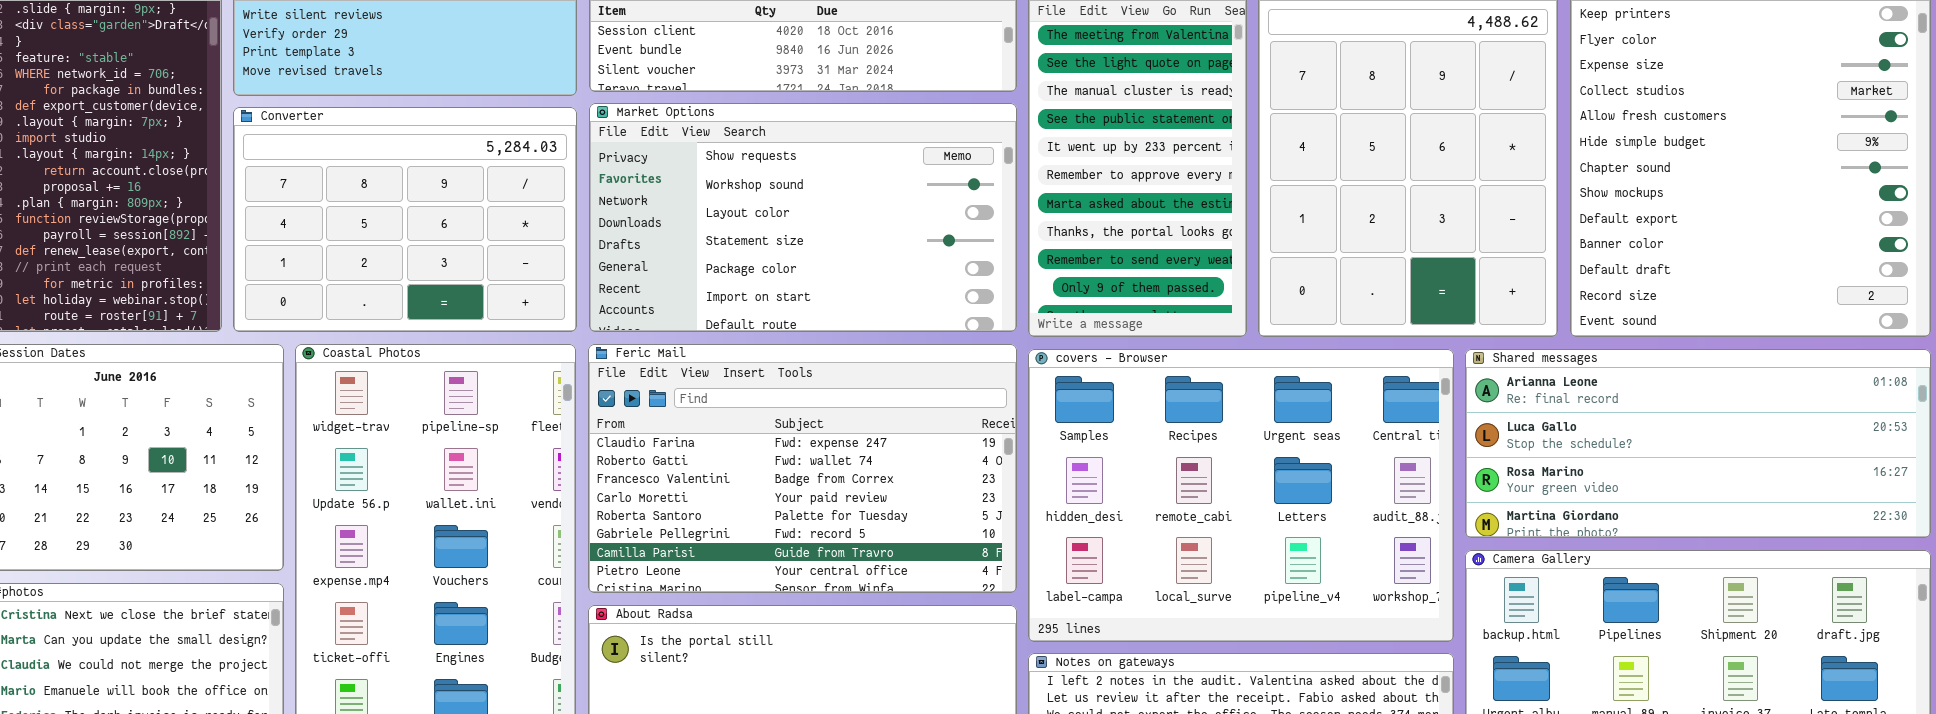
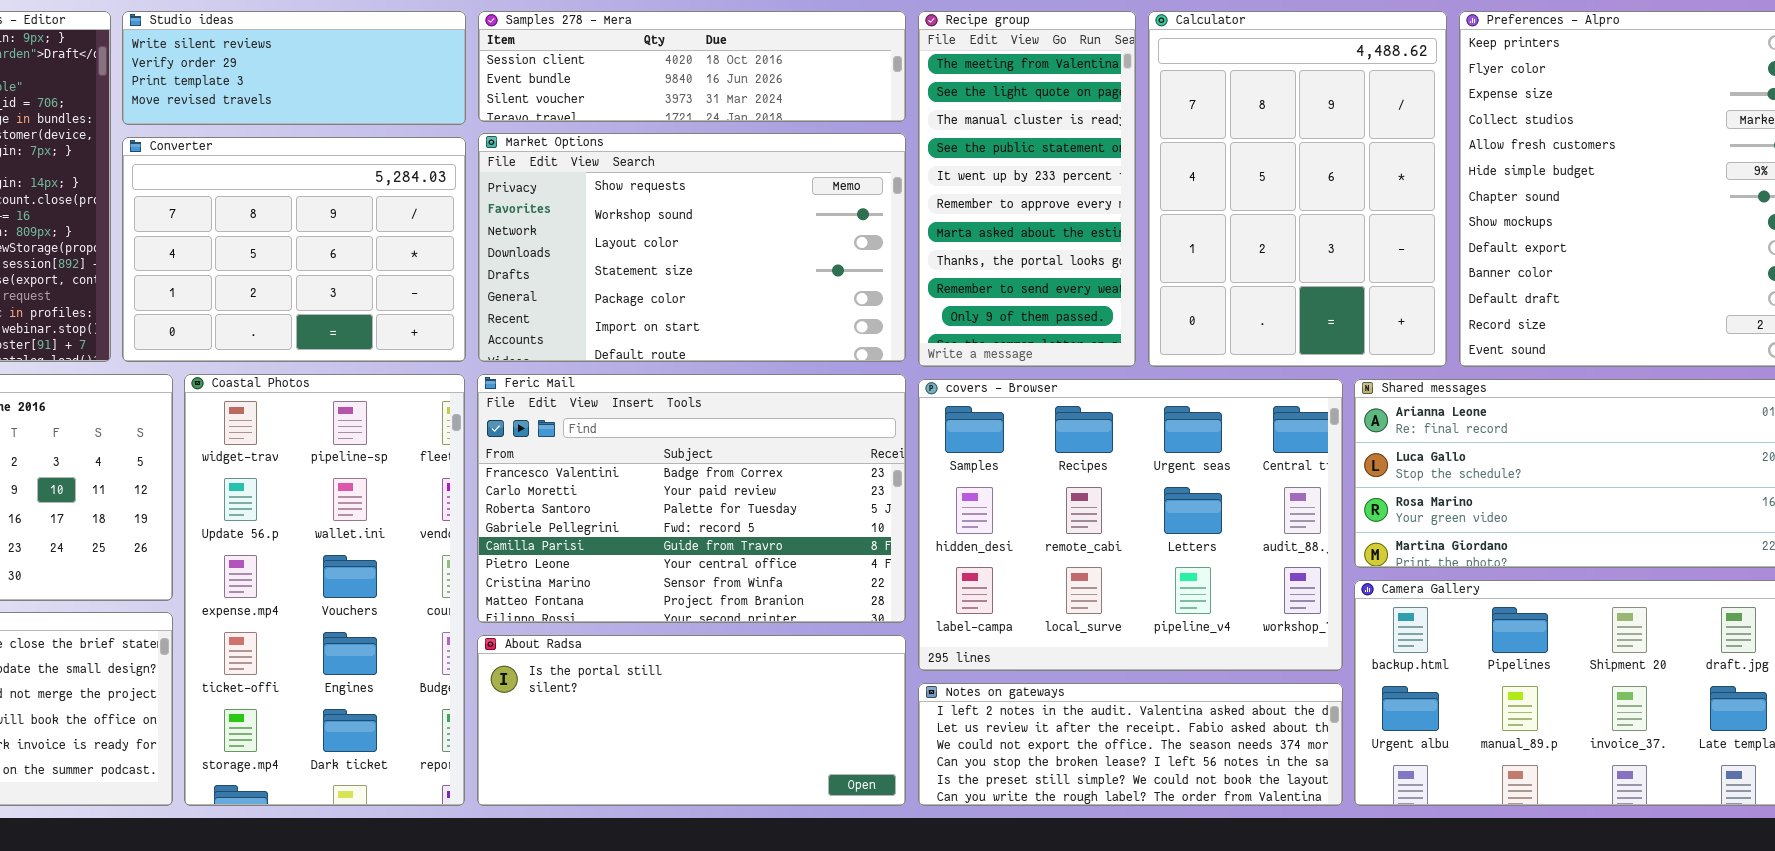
Feric Mail: [588,344,1017,593] -> [477,374,906,623], scrolled down 2 rows

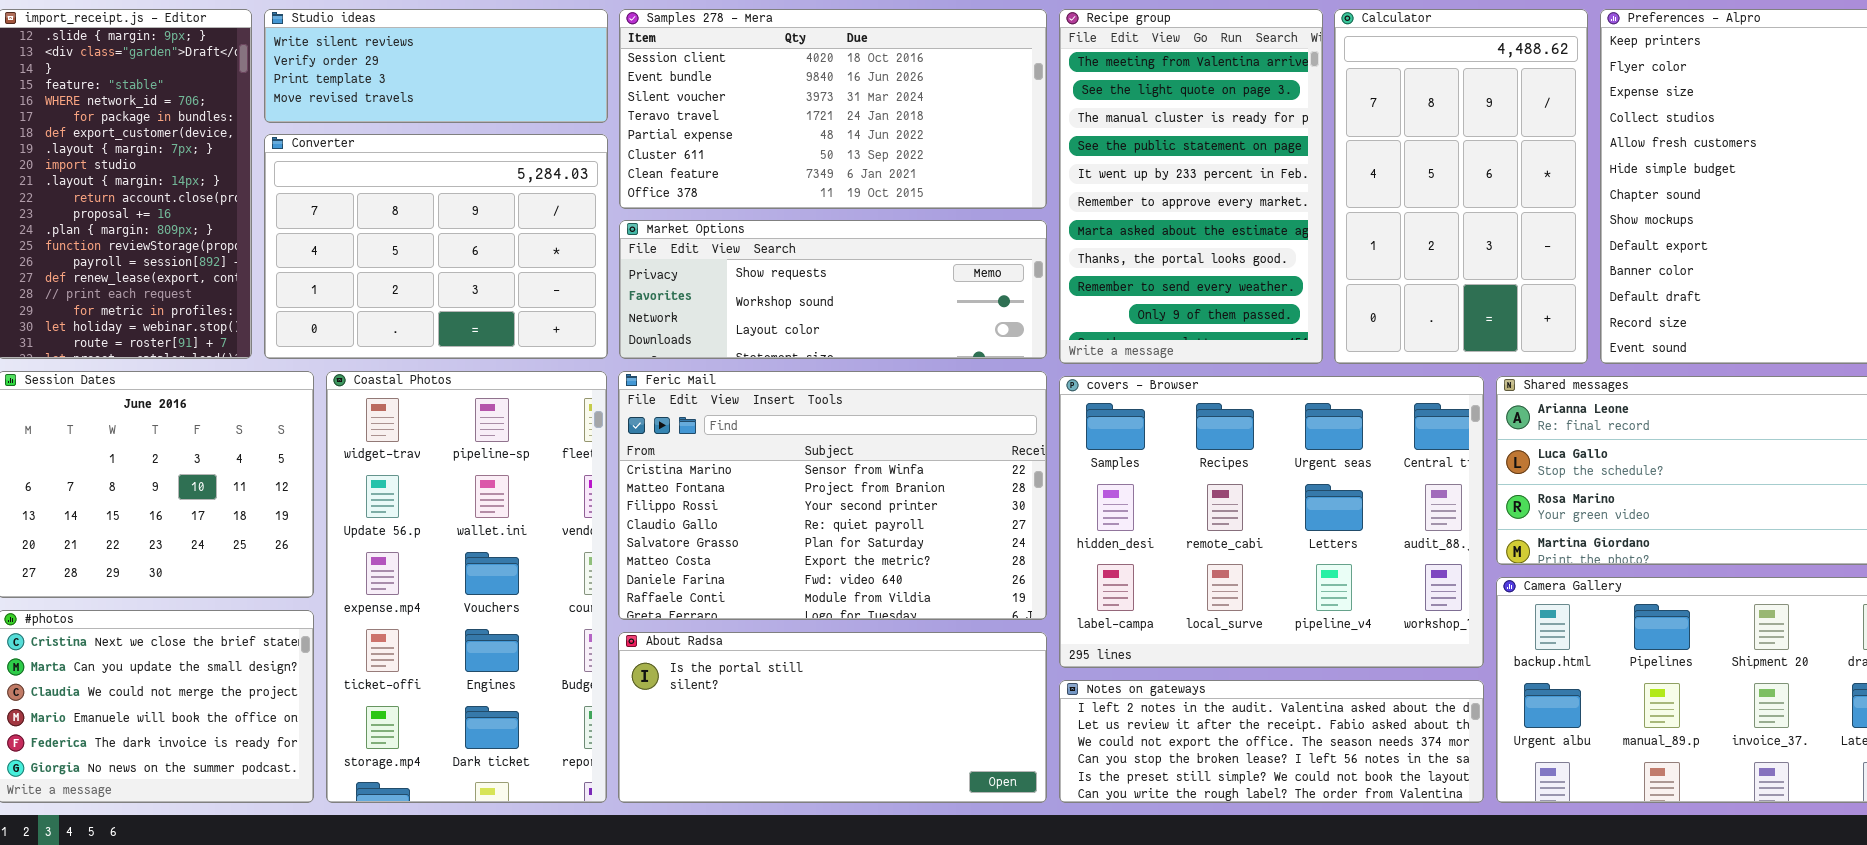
Samples 278 - Mera: [478,11,906,122] -> [619,9,1047,209], resized
Recipe group: [918,11,1136,367] -> [1059,9,1323,364], resized
Calculator: [1148,11,1447,367] -> [1334,9,1588,364], resized
Market Options: [478,133,906,362] -> [619,220,1047,359], resized
Feric Mail: [477,374,906,623] -> [618,371,1047,620], scrolled down 6 rows

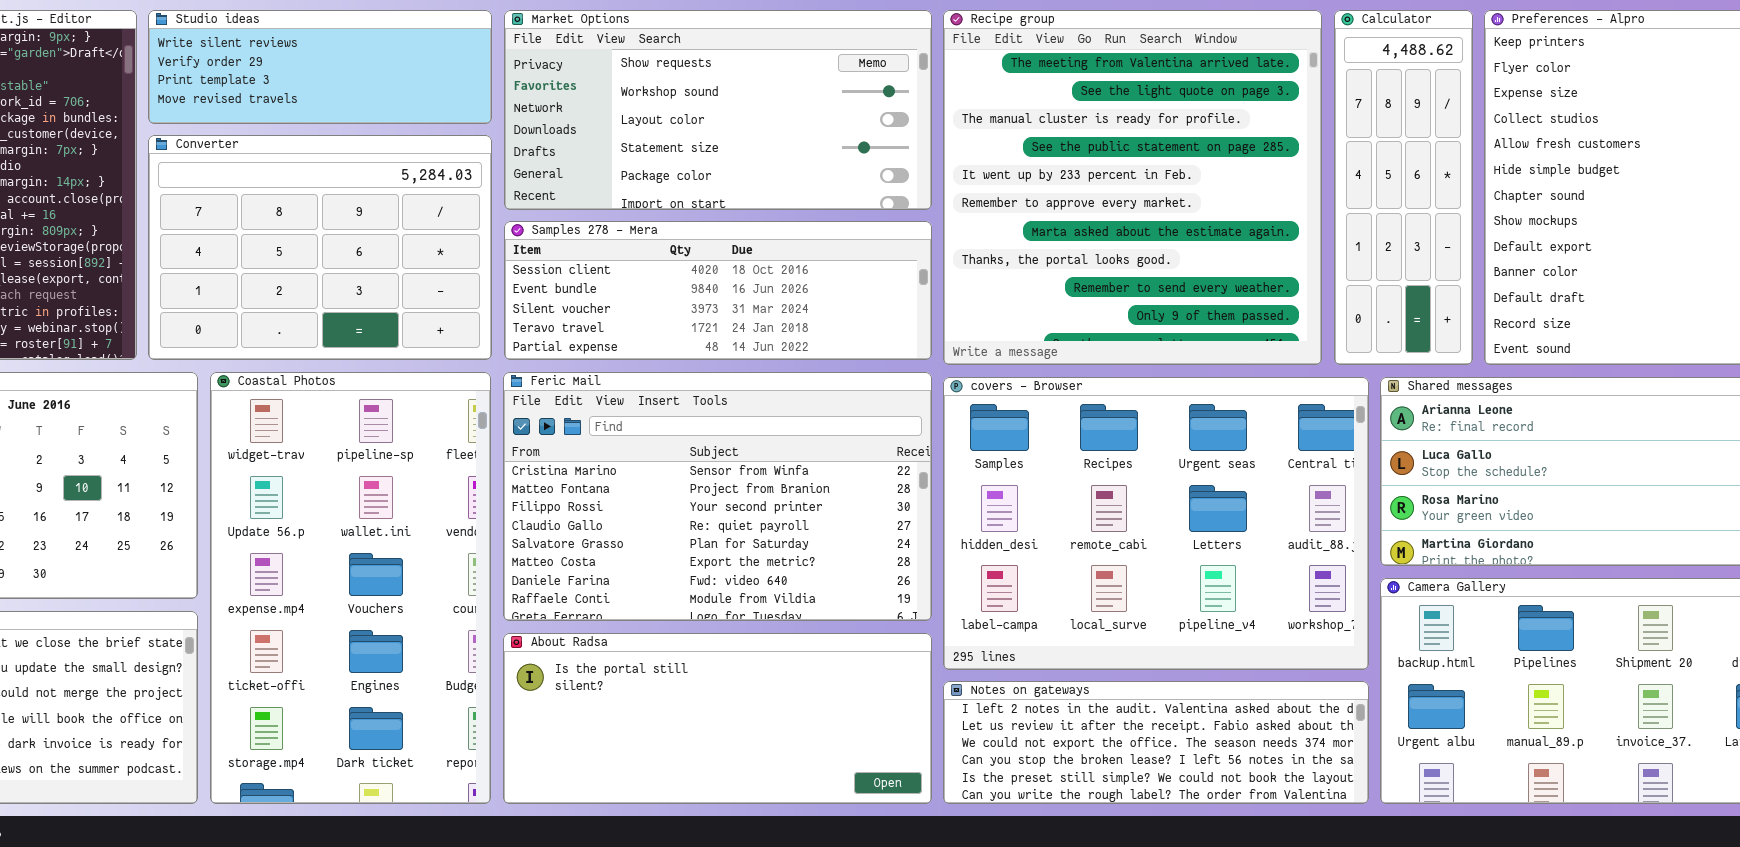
Samples 278 - Mera: [619,9,1047,209] -> [504,221,932,360], moved, resized
Recipe group: [1059,9,1323,364] -> [943,10,1322,365], resized
Calculator: [1334,9,1588,364] -> [1334,10,1473,365], resized
Market Options: [619,220,1047,359] -> [504,10,932,210], moved, resized

